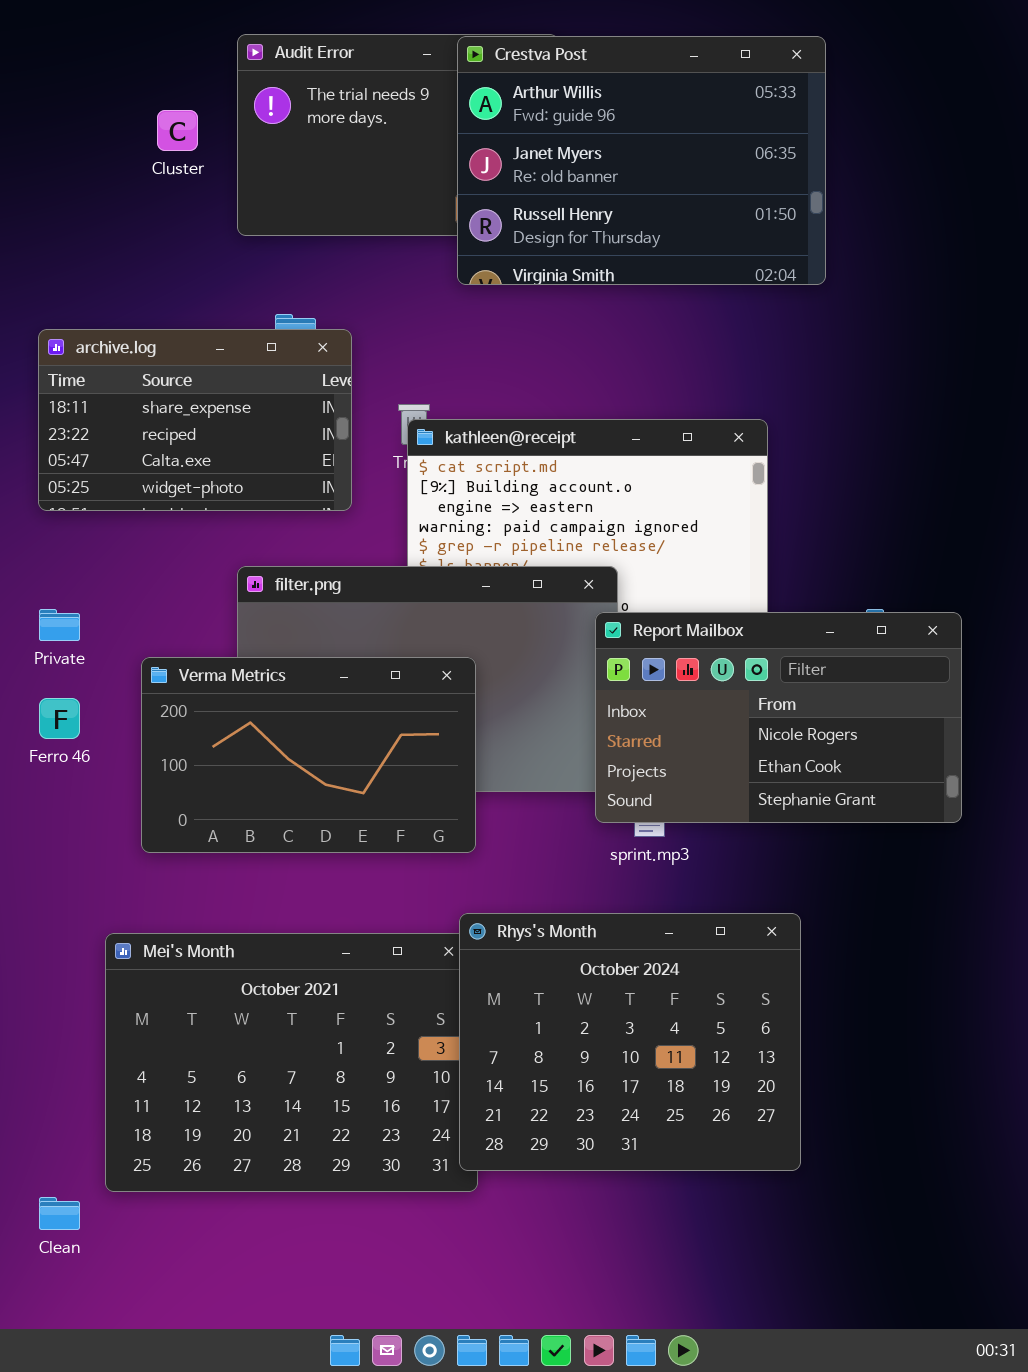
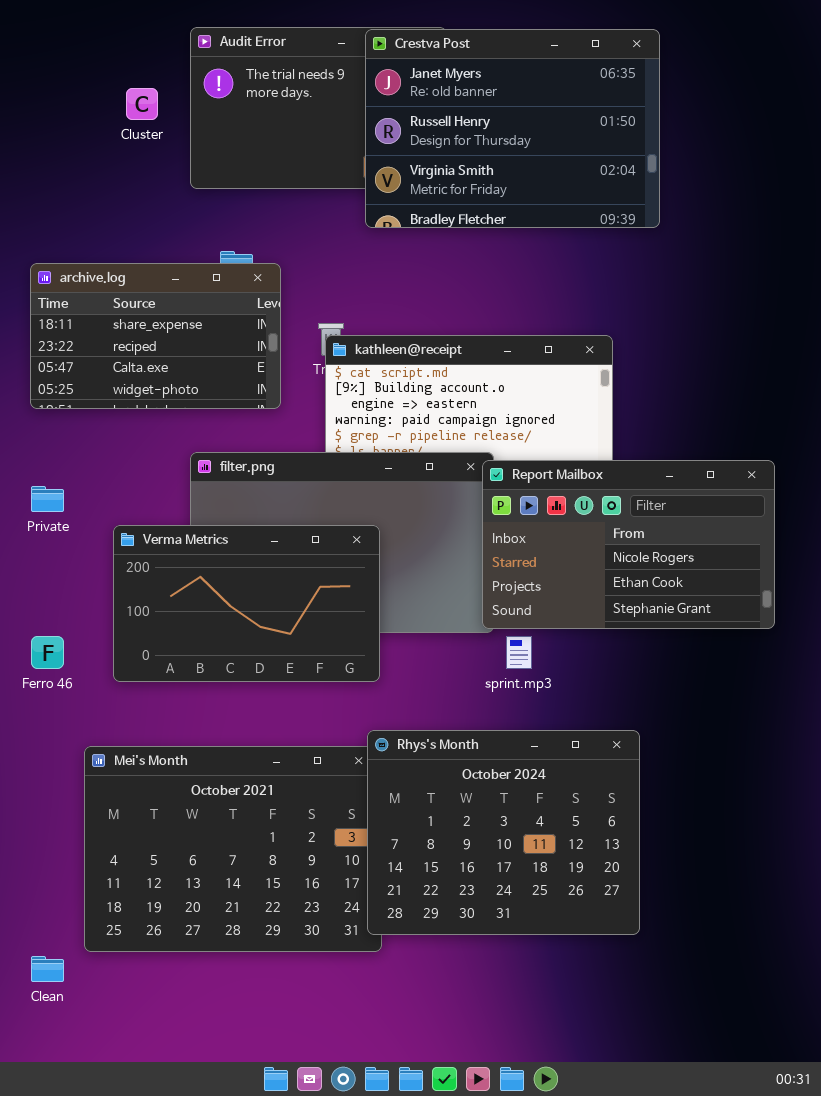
Crestva Post: [457,36,826,285] -> [365,29,660,228], scrolled down 1 row
Report Mailbox: [595,612,962,823] -> [482,460,775,629], moved
Ferro 46: [39,698,80,739] -> [31,636,64,669], moved

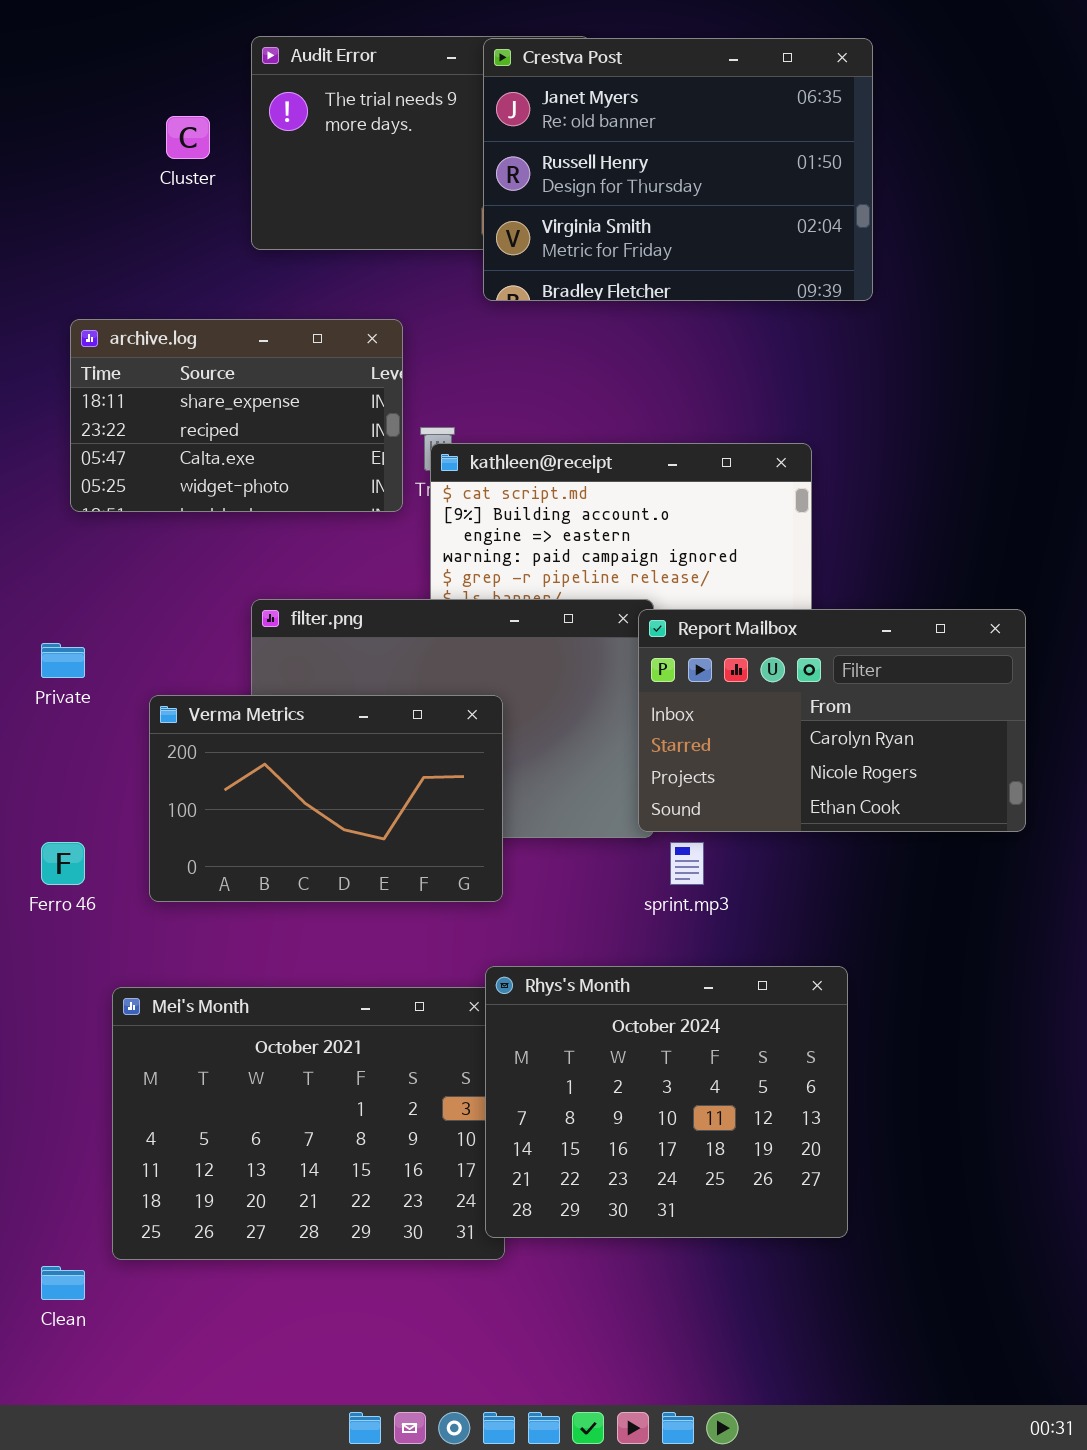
archive.log: [30,263,281,409] -> [70,319,403,512], moved
Report Mailbox: [482,460,775,629] -> [638,609,1026,832], scrolled up 1 row

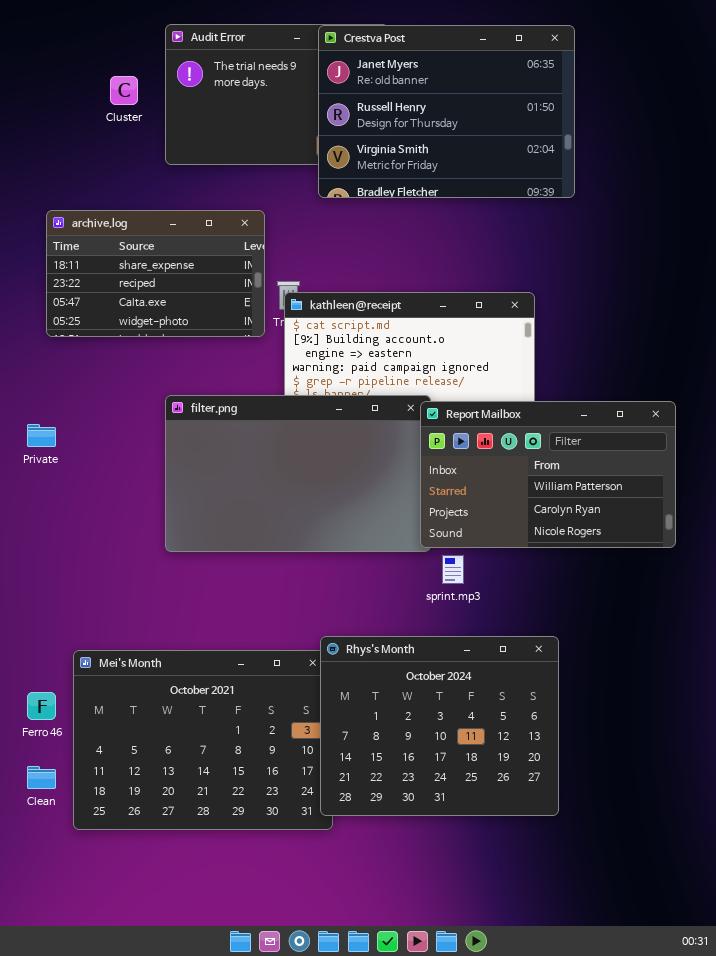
Report Mailbox: [638,609,1026,832] -> [420,401,676,548], scrolled up 1 row
Verma Metrics: [149,695,503,902] -> none, closed
Ferro 46: [41,842,85,885] -> [27,692,56,720], moved
Clean: [41,1266,85,1300] -> [27,766,56,789], moved

